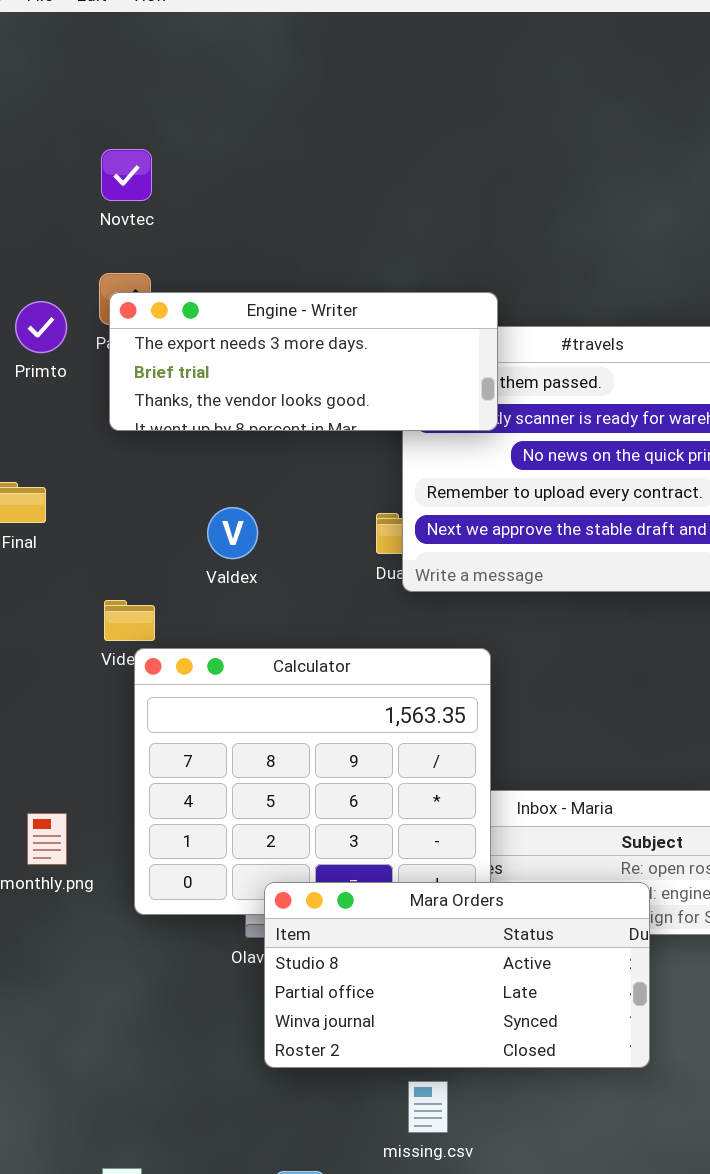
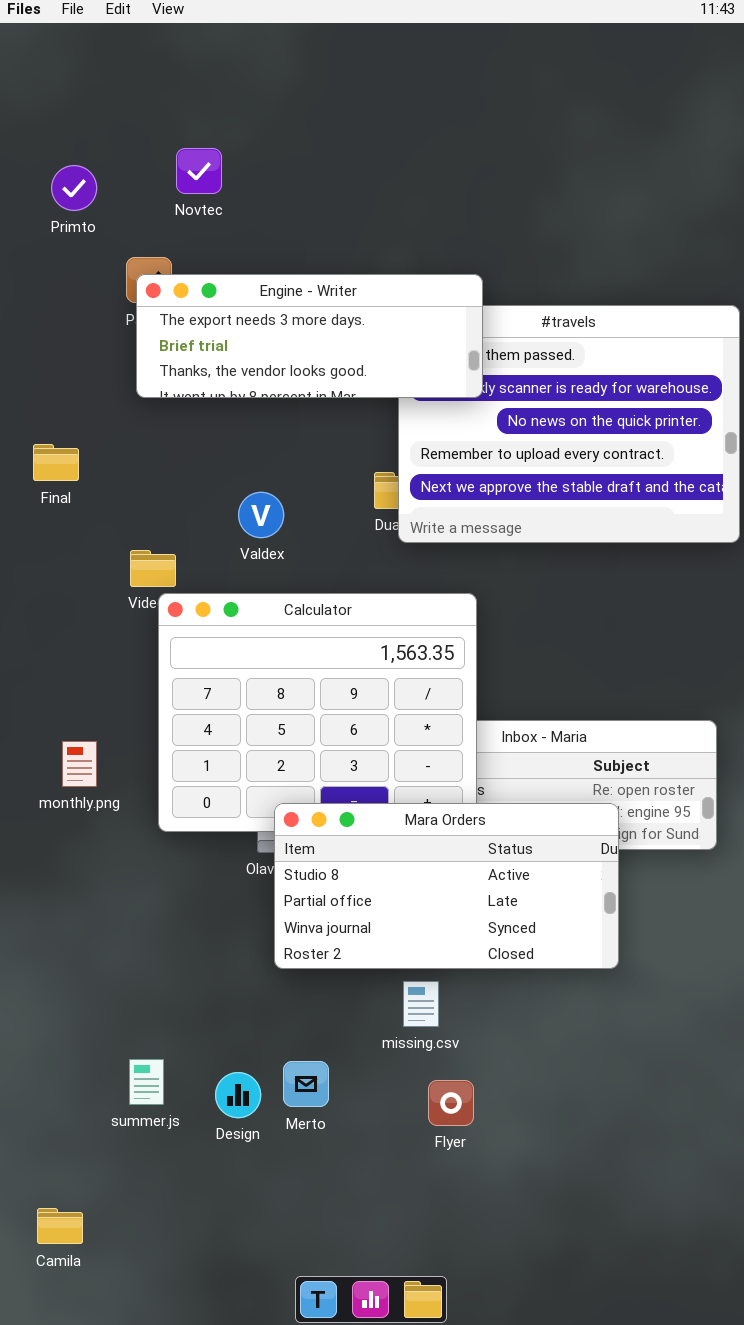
Novtec: [101,149,152,201] -> [176,148,222,194], moved
Primto: [15,301,67,353] -> [51,165,97,211], moved
Valdex: [207,507,258,559] -> [238,492,284,538], moved

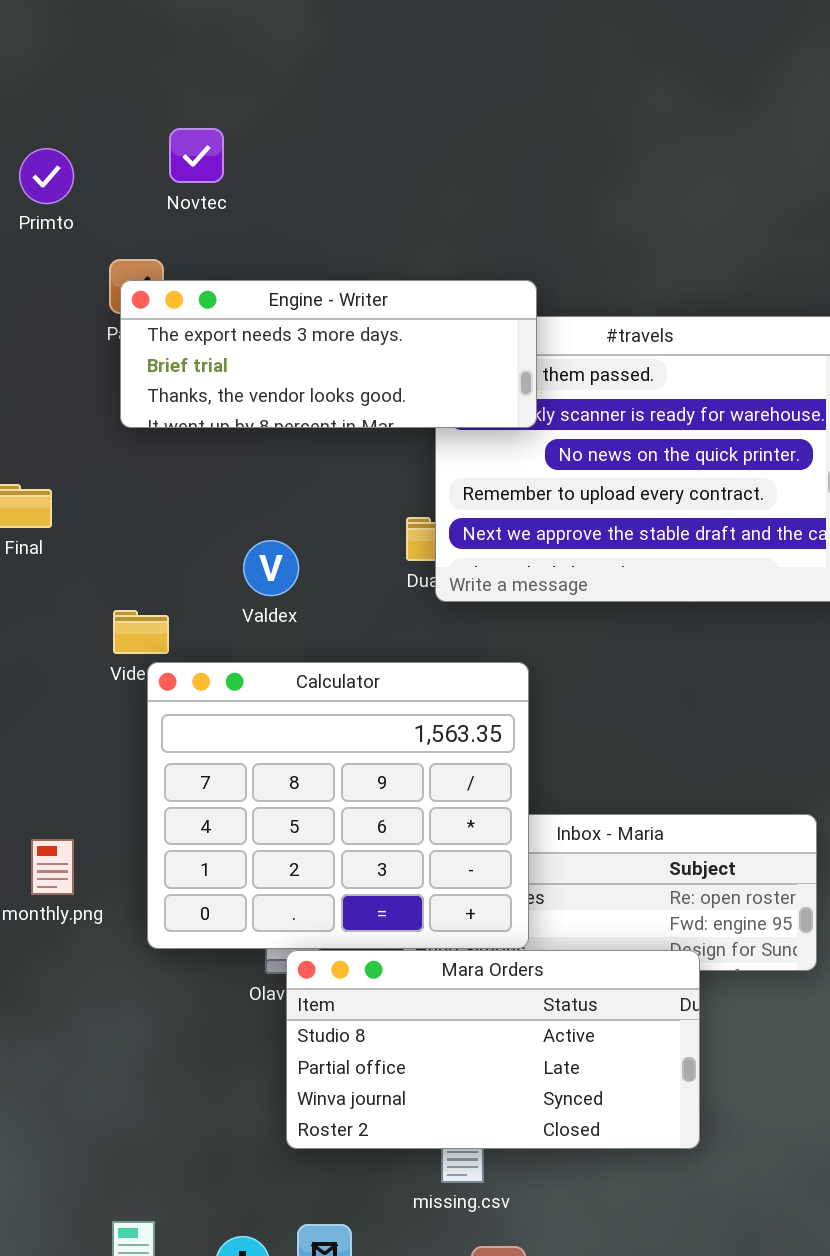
Mara Orders: [274,803,619,969] -> [286,950,700,1149], moved

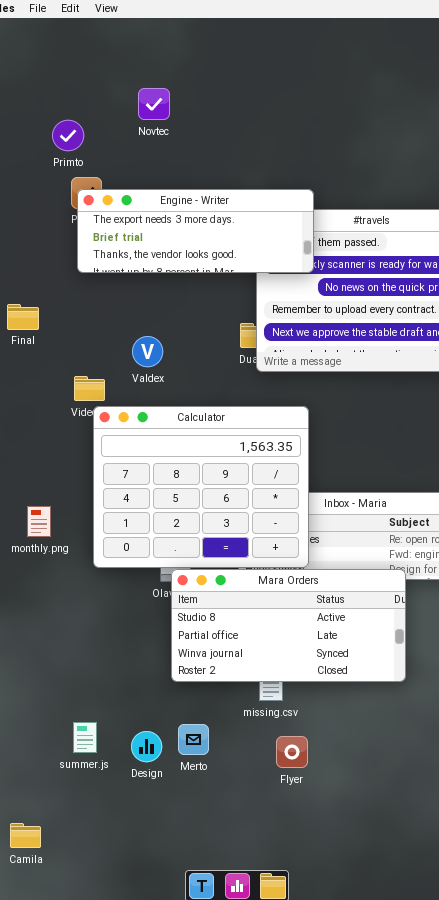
Novtec: [169,128,224,183] -> [138,88,170,120], moved
Primto: [19,148,74,204] -> [52,120,84,151], moved
Valdex: [243,540,299,596] -> [132,336,163,367], moved

